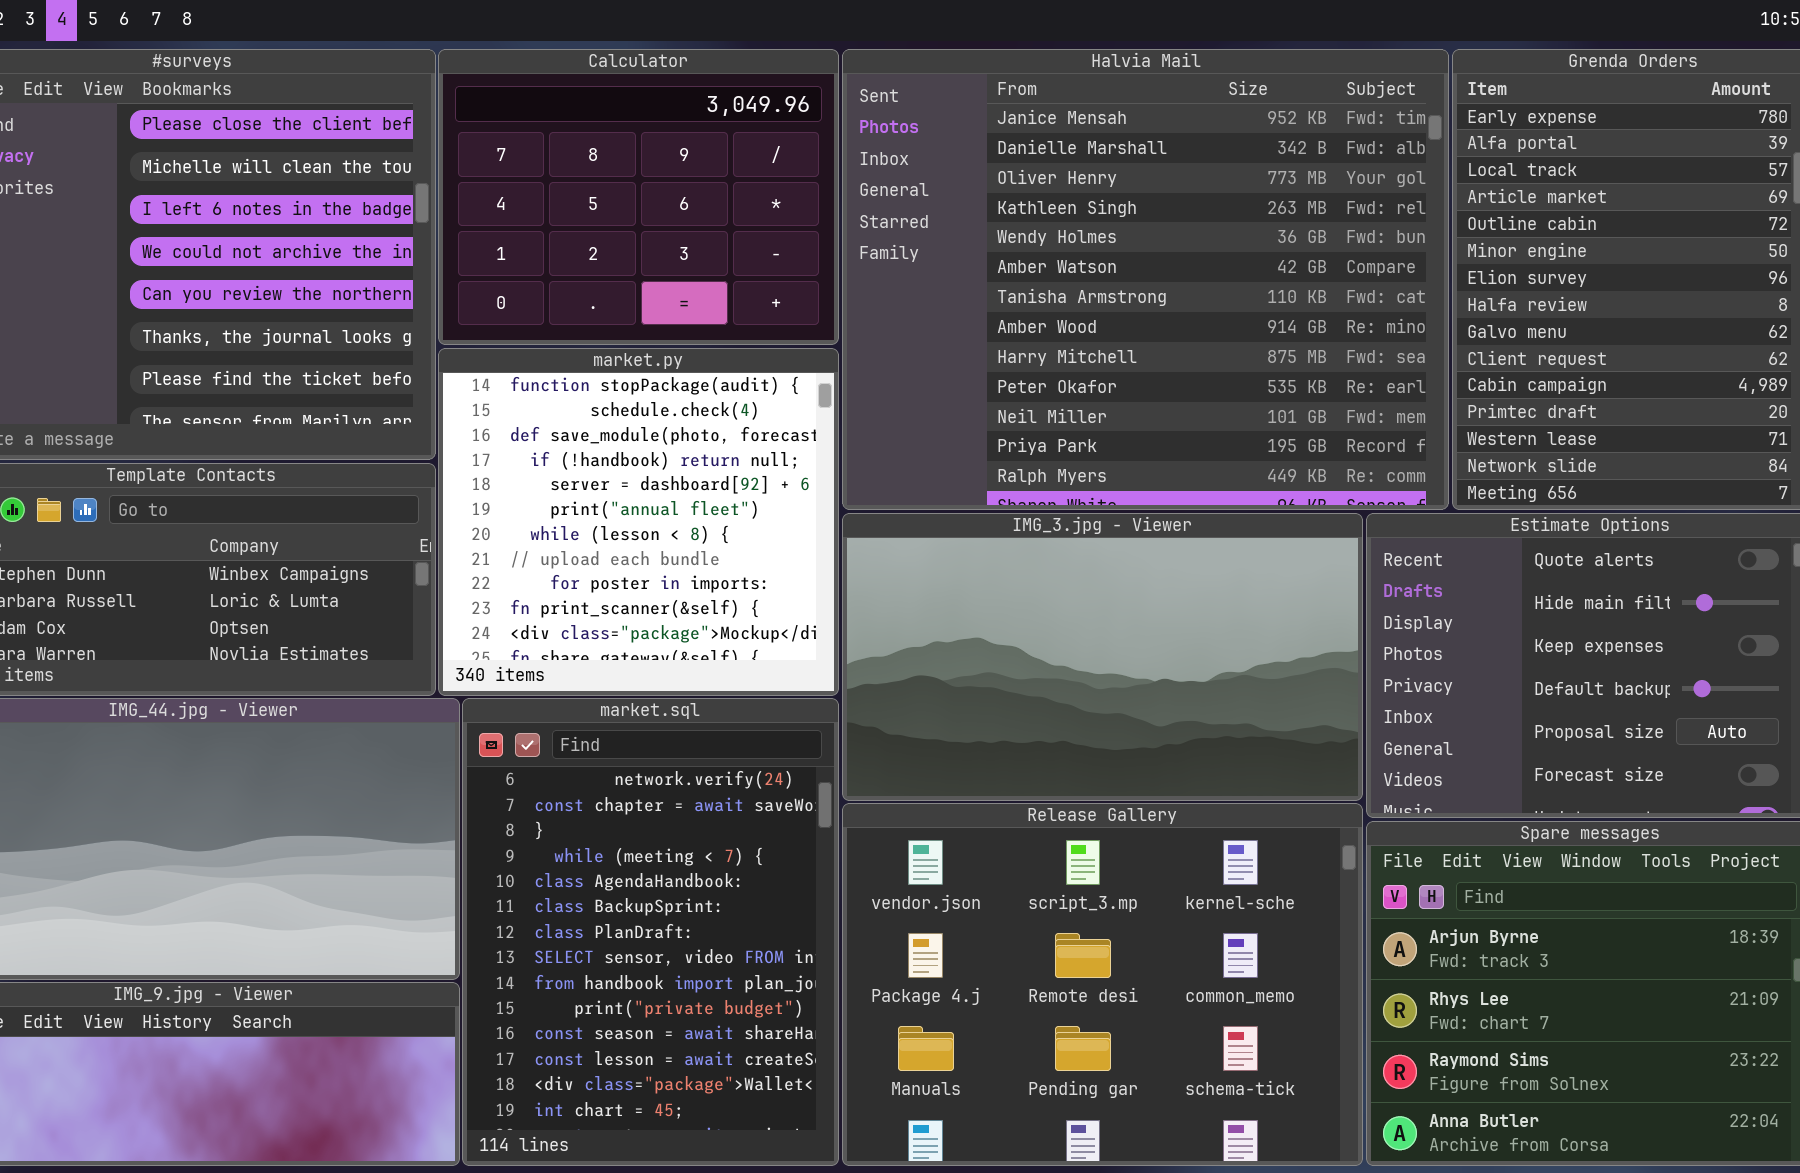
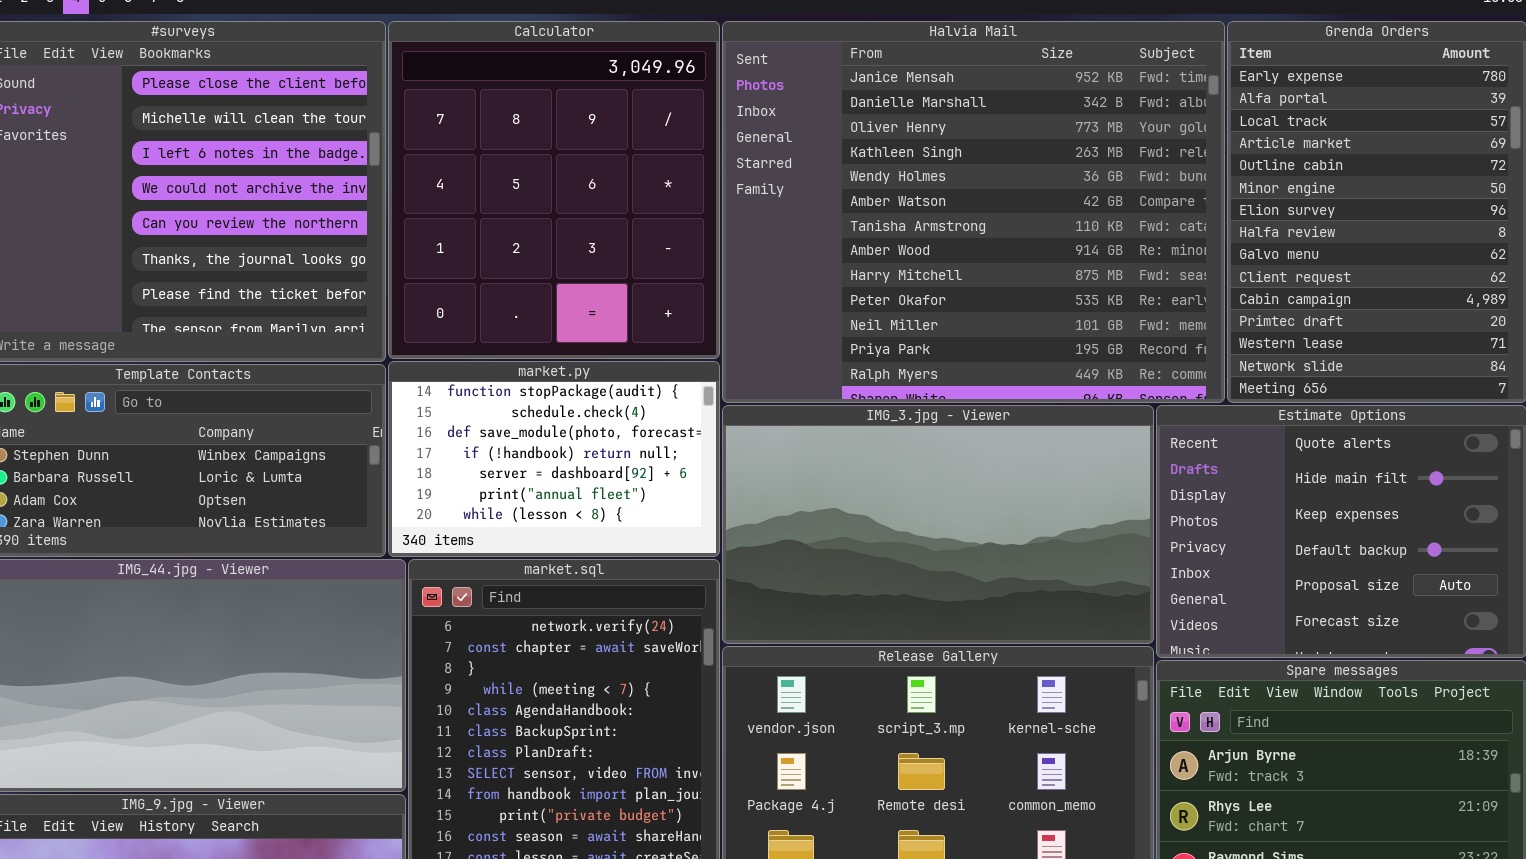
Calculator: [438,49,839,345] -> [388,21,720,359], resized
market.py: [438,348,839,696] -> [388,361,720,557], resized

